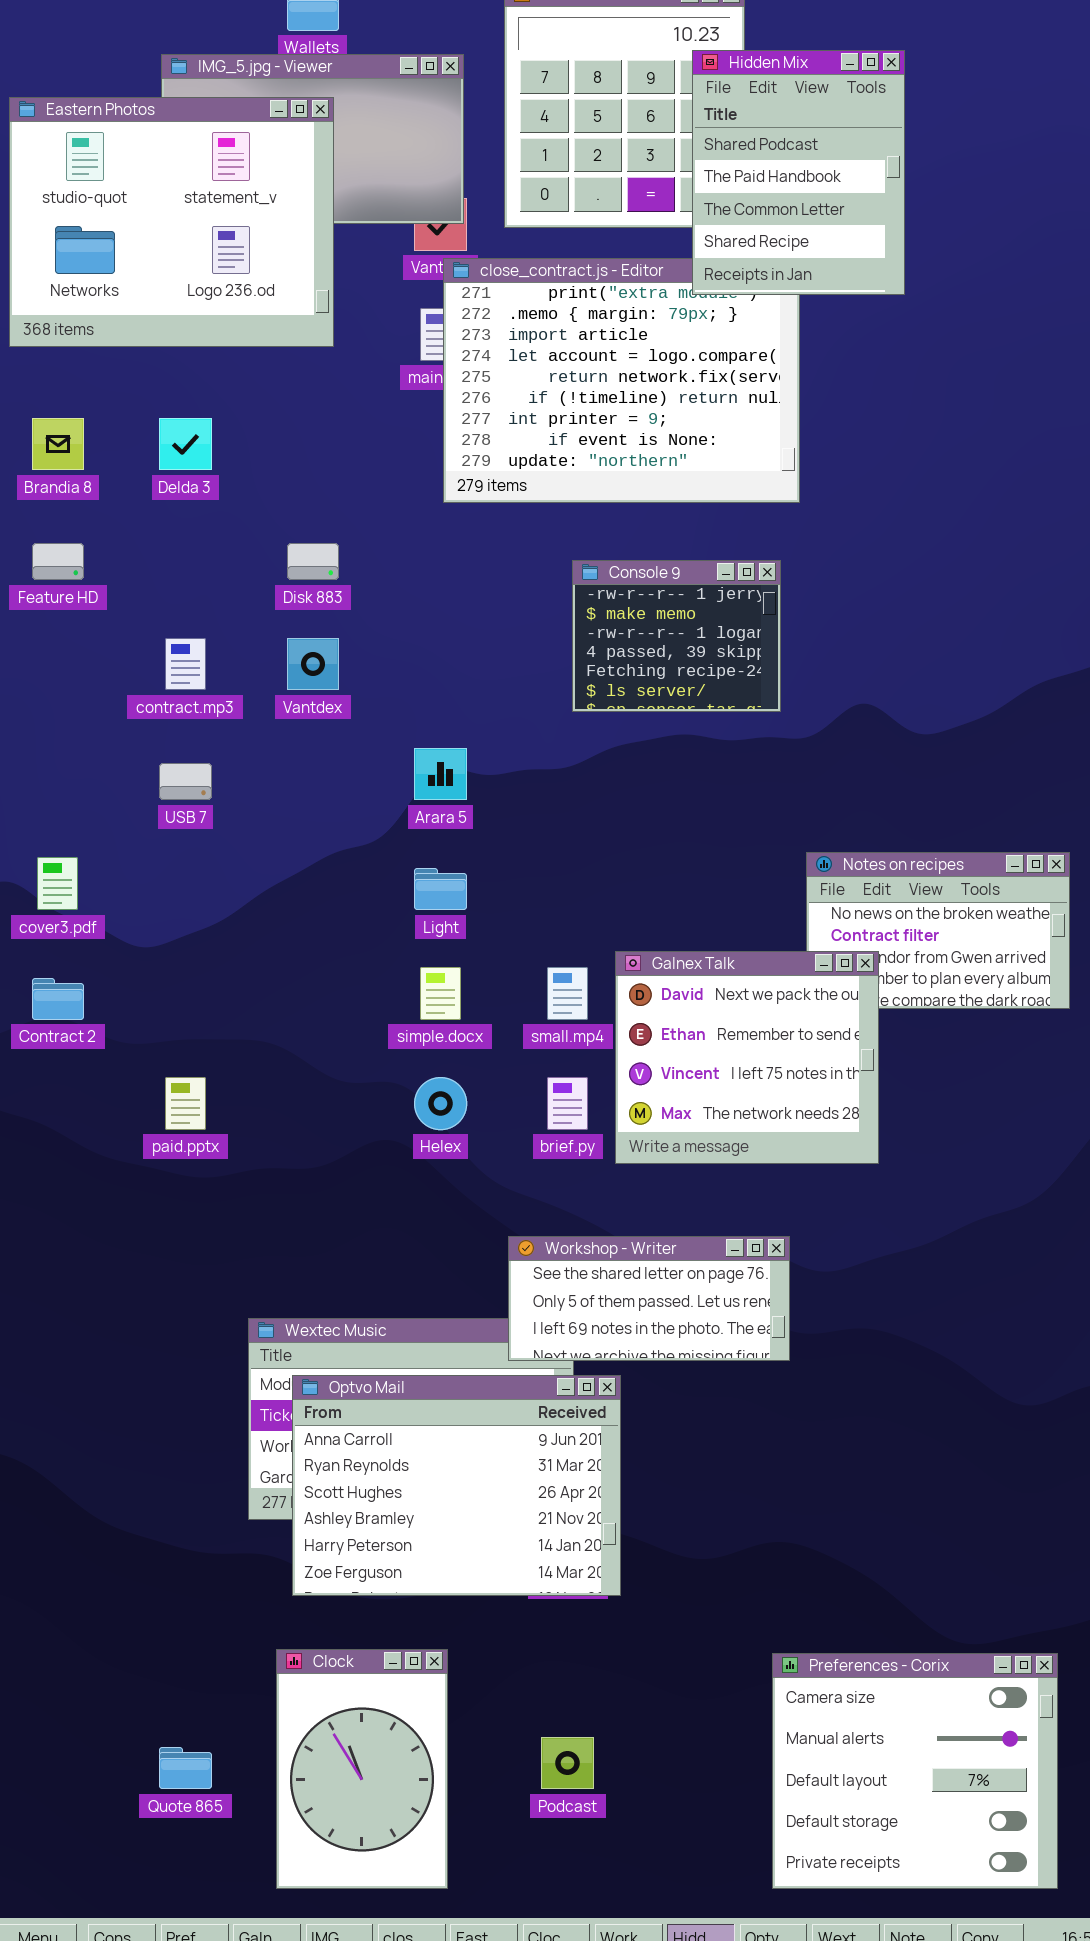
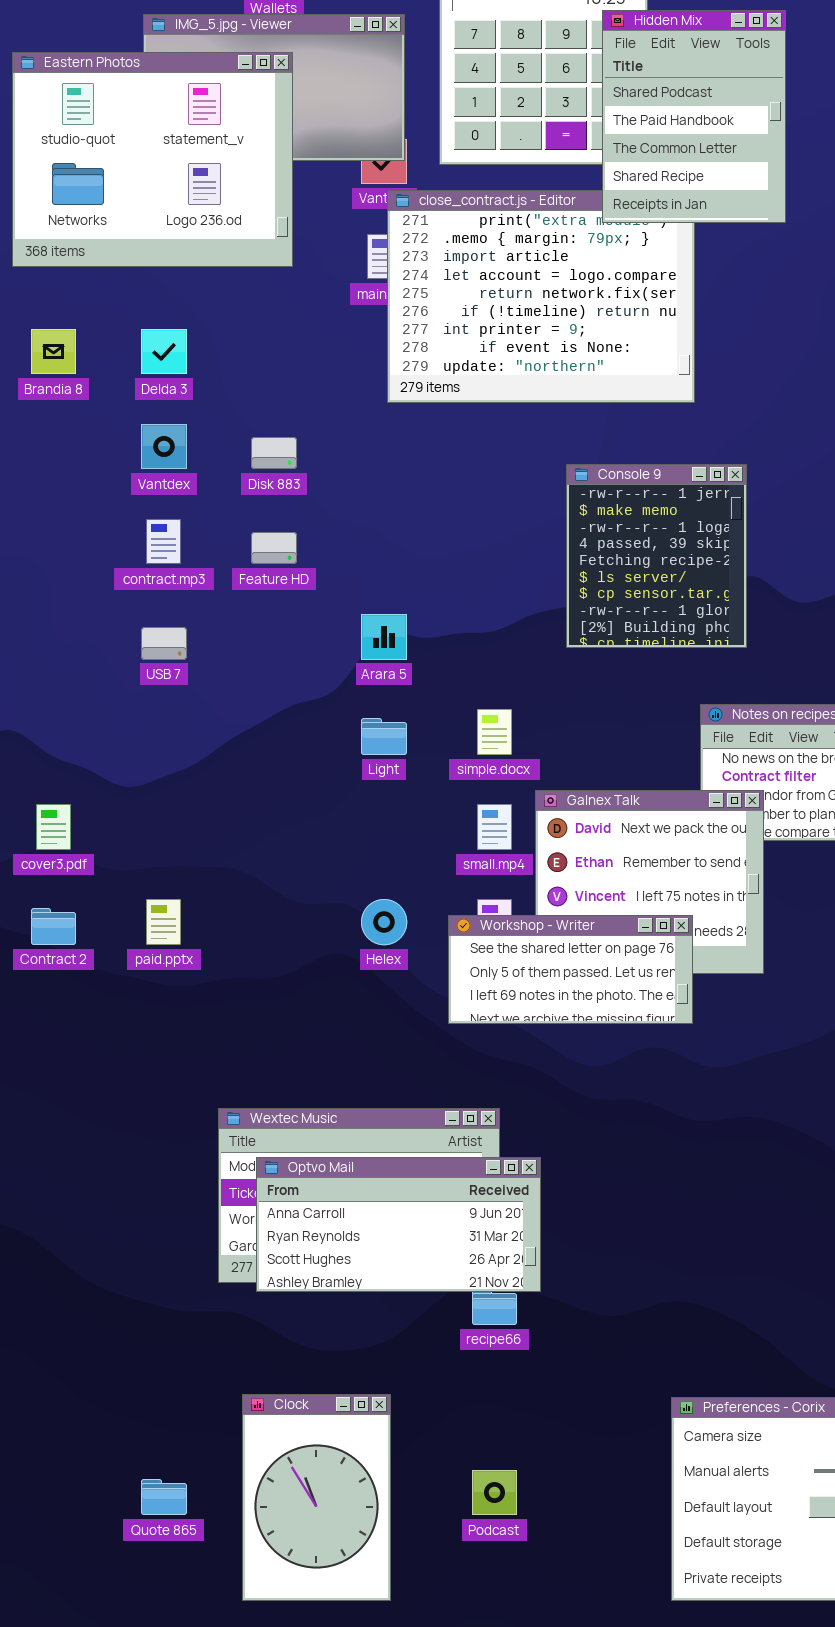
Feature HD: [32,543,84,580] -> [251,532,297,564], moved
Console 9: [572,560,781,712] -> [566,464,747,648], moved, resized
Vantdex: [287,638,339,690] -> [141,424,187,469], moved
cover3.pdf: [37,857,78,910] -> [36,804,71,850], moved
simple.docx: [420,967,461,1020] -> [477,709,512,755], moved
Contract 2: [32,978,84,1020] -> [31,908,76,945], moved
Workshop - Writer: [508,1236,790,1361] -> [448,915,693,1024], moved
Optvo Mail: [292,1375,621,1596] -> [256,1157,541,1292], resized

